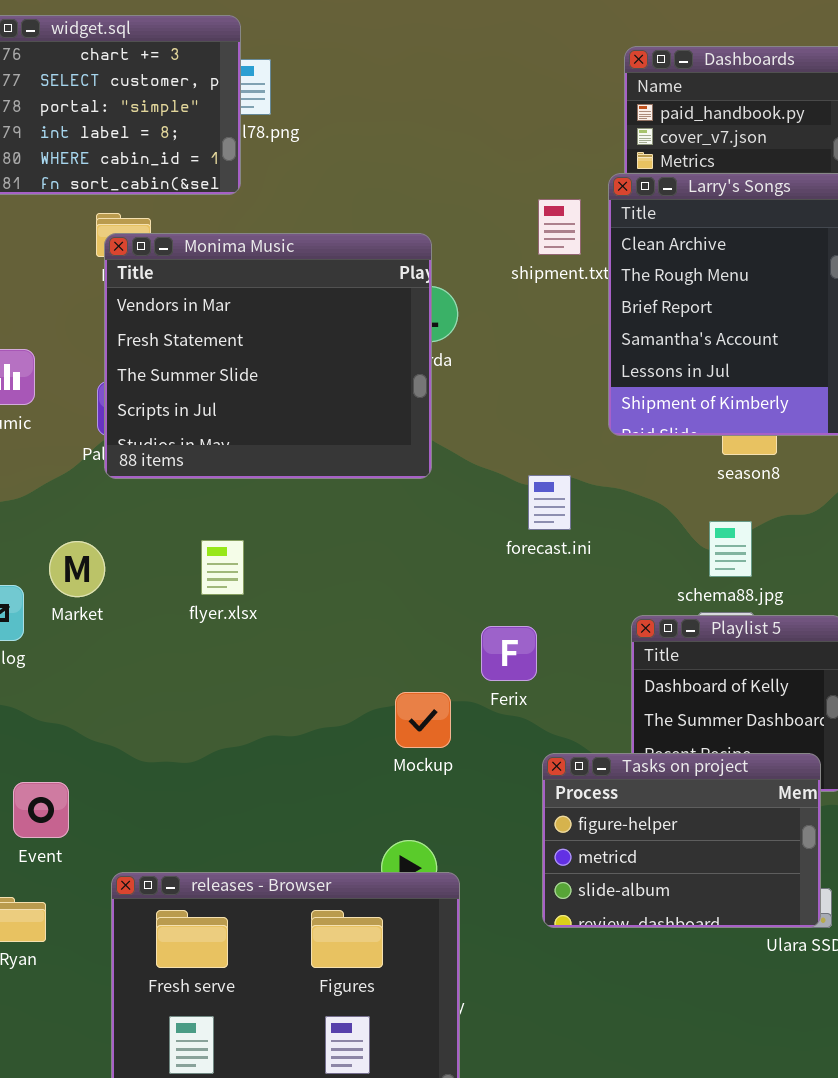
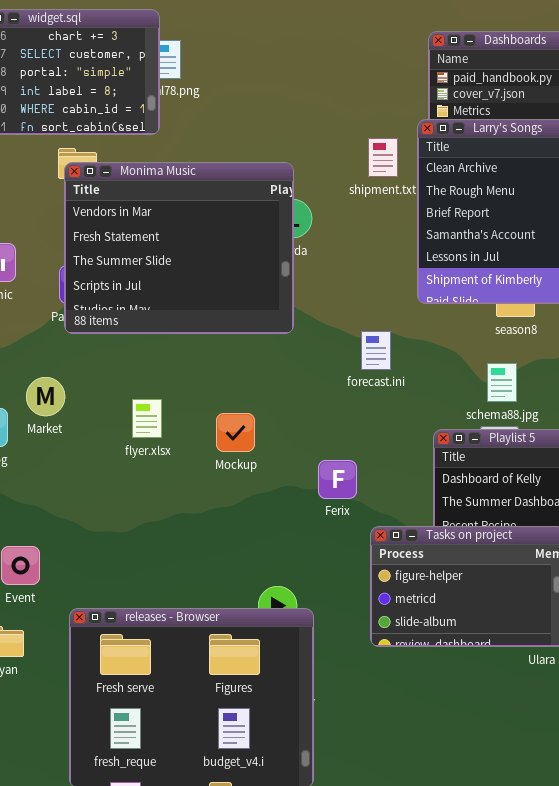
flyer.xlsx: [201,540,244,595] -> [132,399,162,438], moved
Ferix: [481,626,537,681] -> [318,460,357,499], moved
Mockup: [395,692,451,748] -> [216,413,255,452], moved

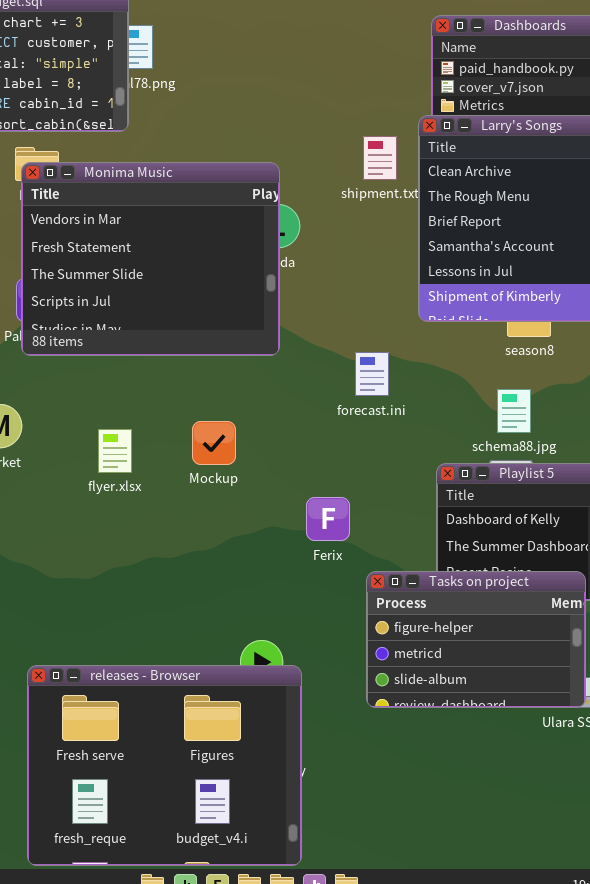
Mockup: [216,413,255,452] -> [192,421,236,465], moved

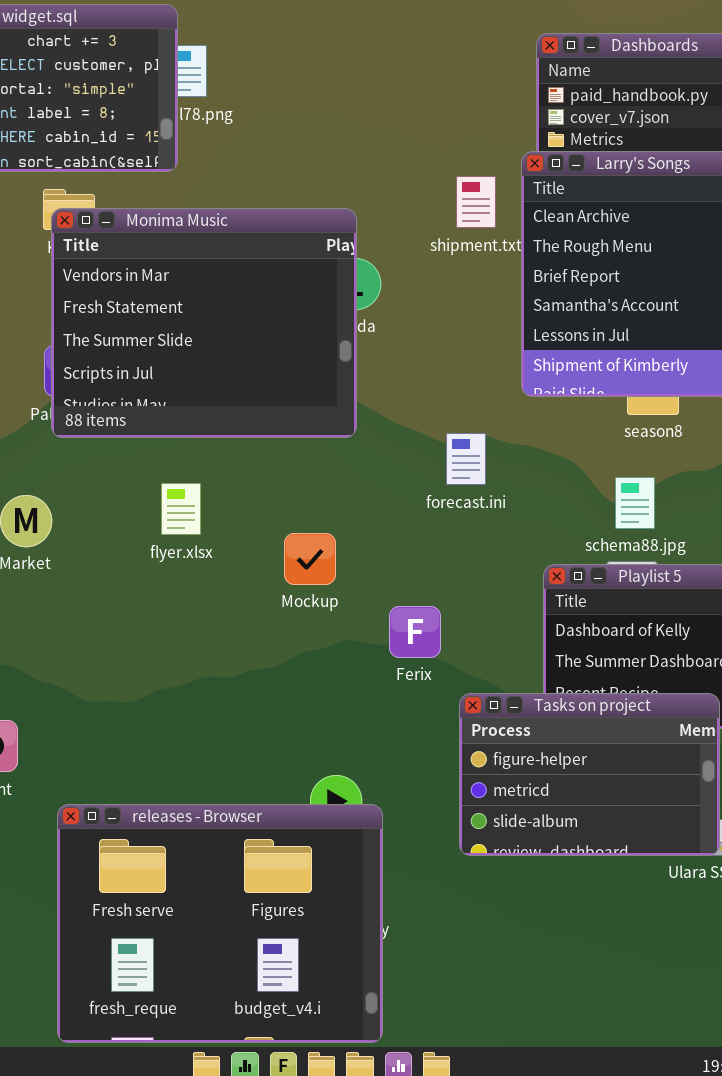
Mockup: [192,421,236,465] -> [284,533,336,585], moved
flyer.xlsx: [98,429,132,473] -> [161,483,201,535], moved

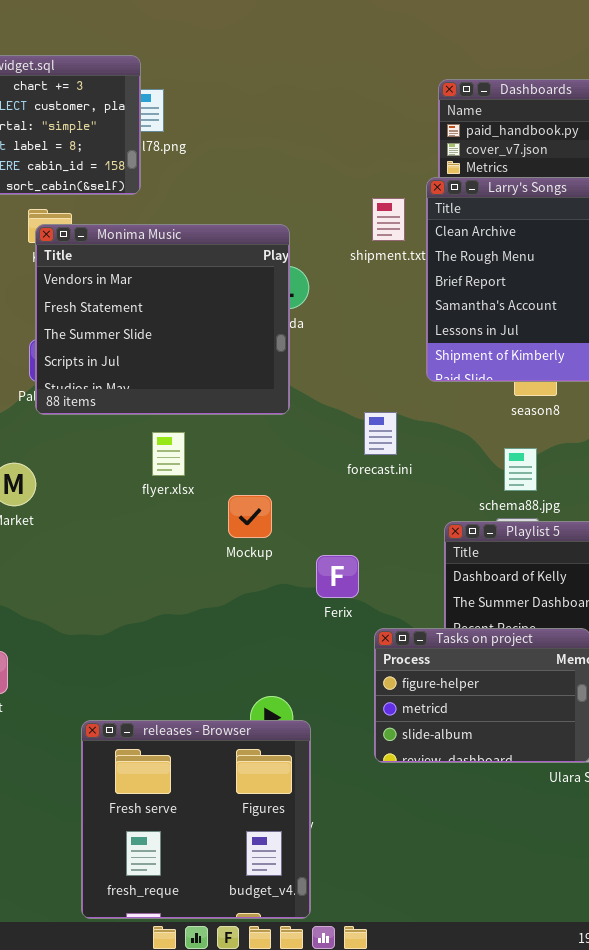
flyer.xlsx: [161,483,201,535] -> [152,432,185,476], moved
releases - Browser: [57,804,383,1043] -> [81,720,311,919], resized

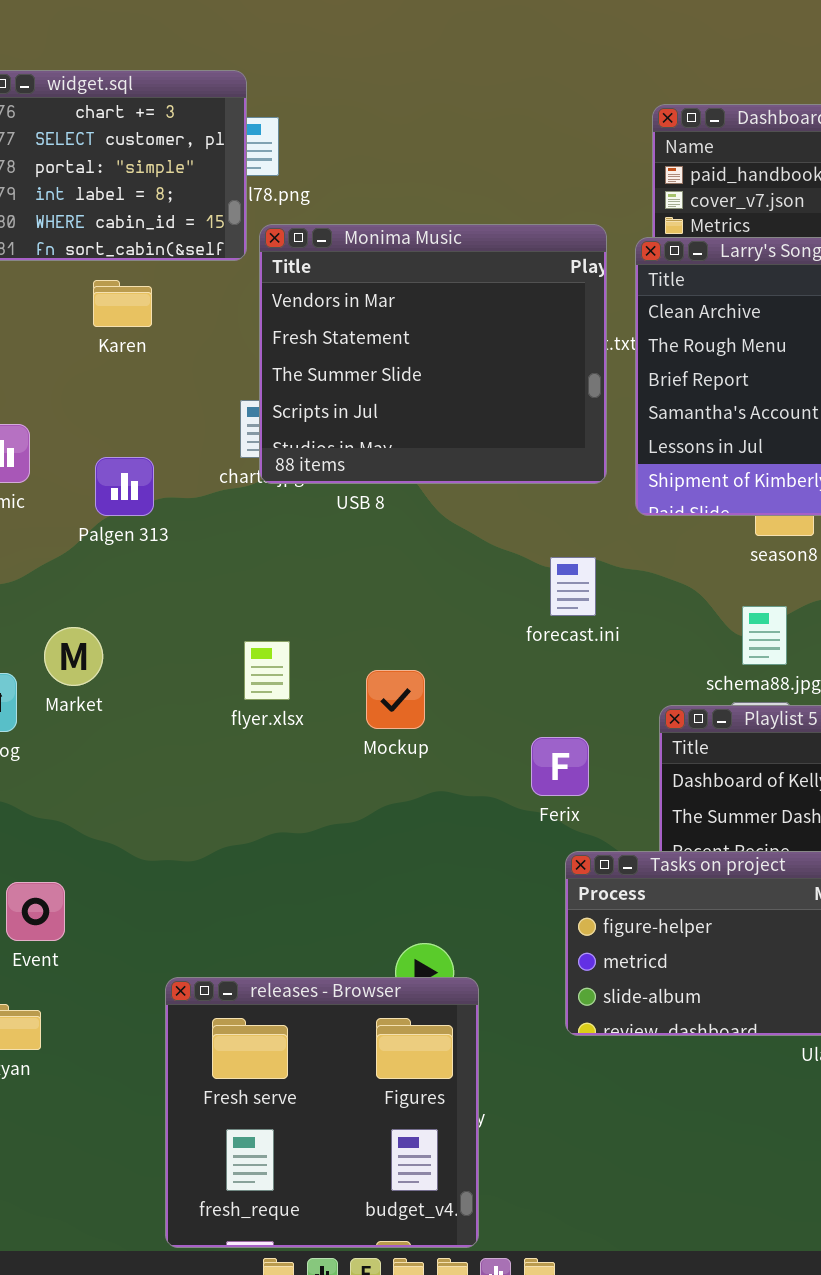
Monima Music: [35,224,290,415] -> [259,224,607,484], moved
flyer.xlsx: [152,432,185,476] -> [244,641,290,700], moved
Ferix: [316,555,359,598] -> [531,737,589,796], moved

